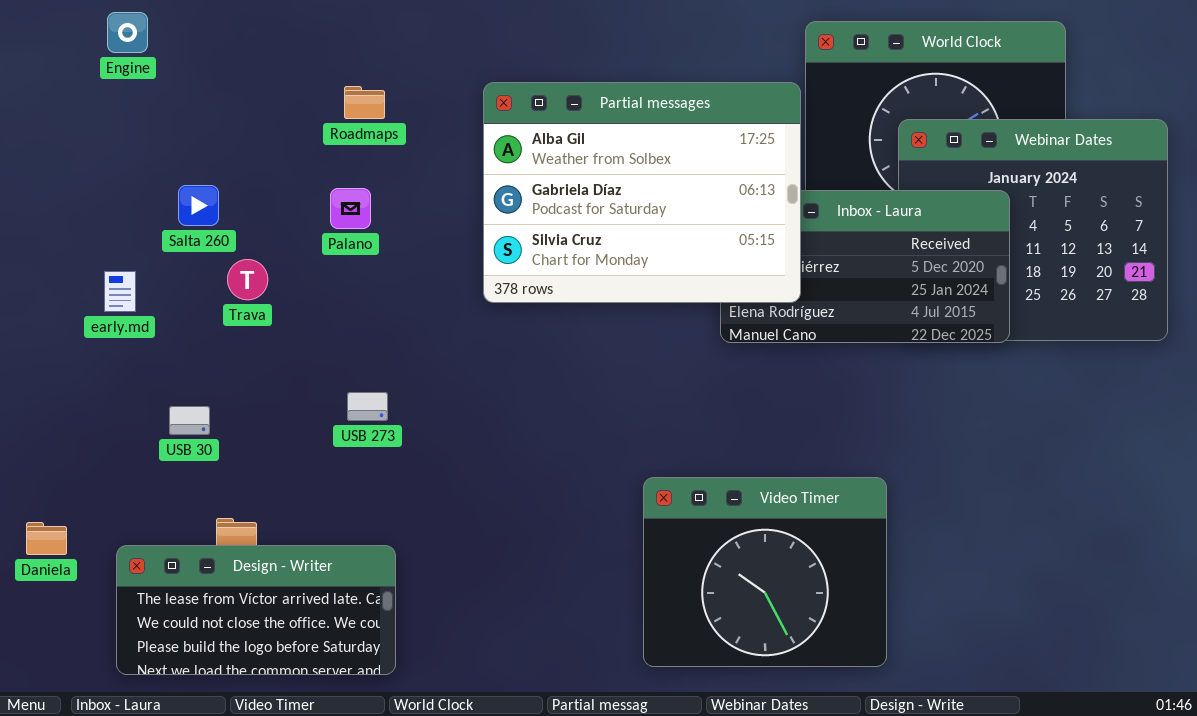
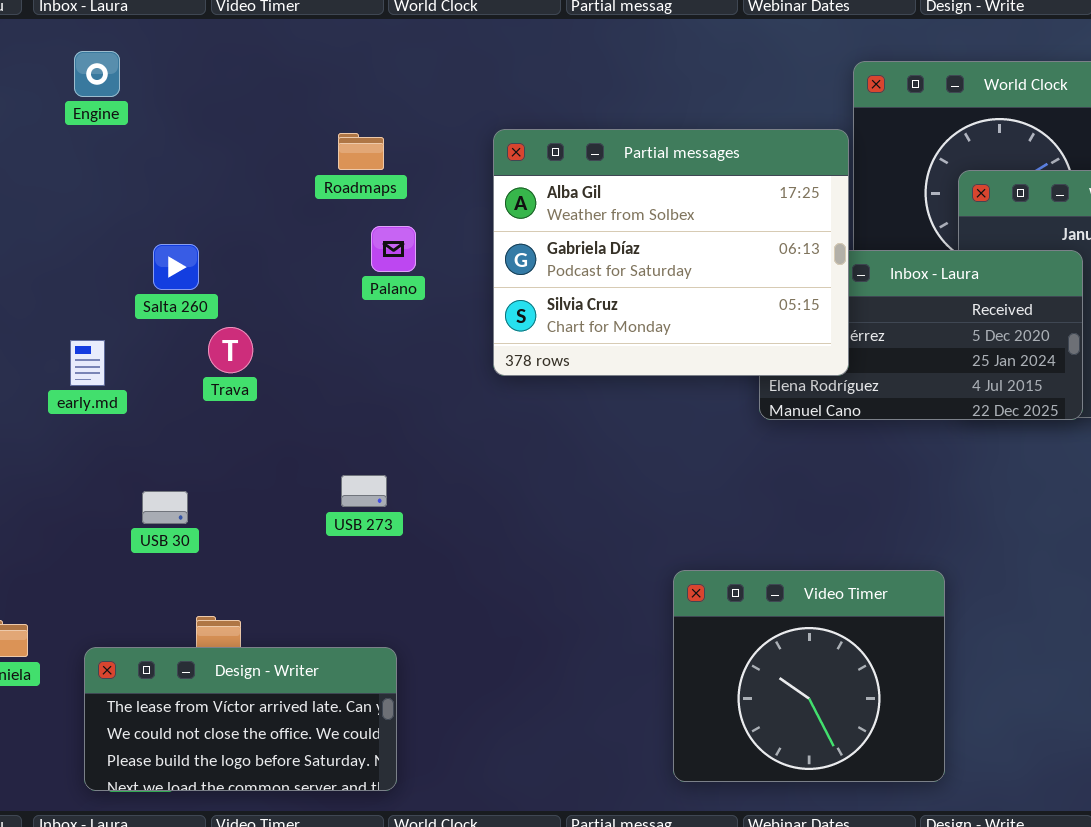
Palano: [330,188,371,229] -> [371,226,416,272], moved

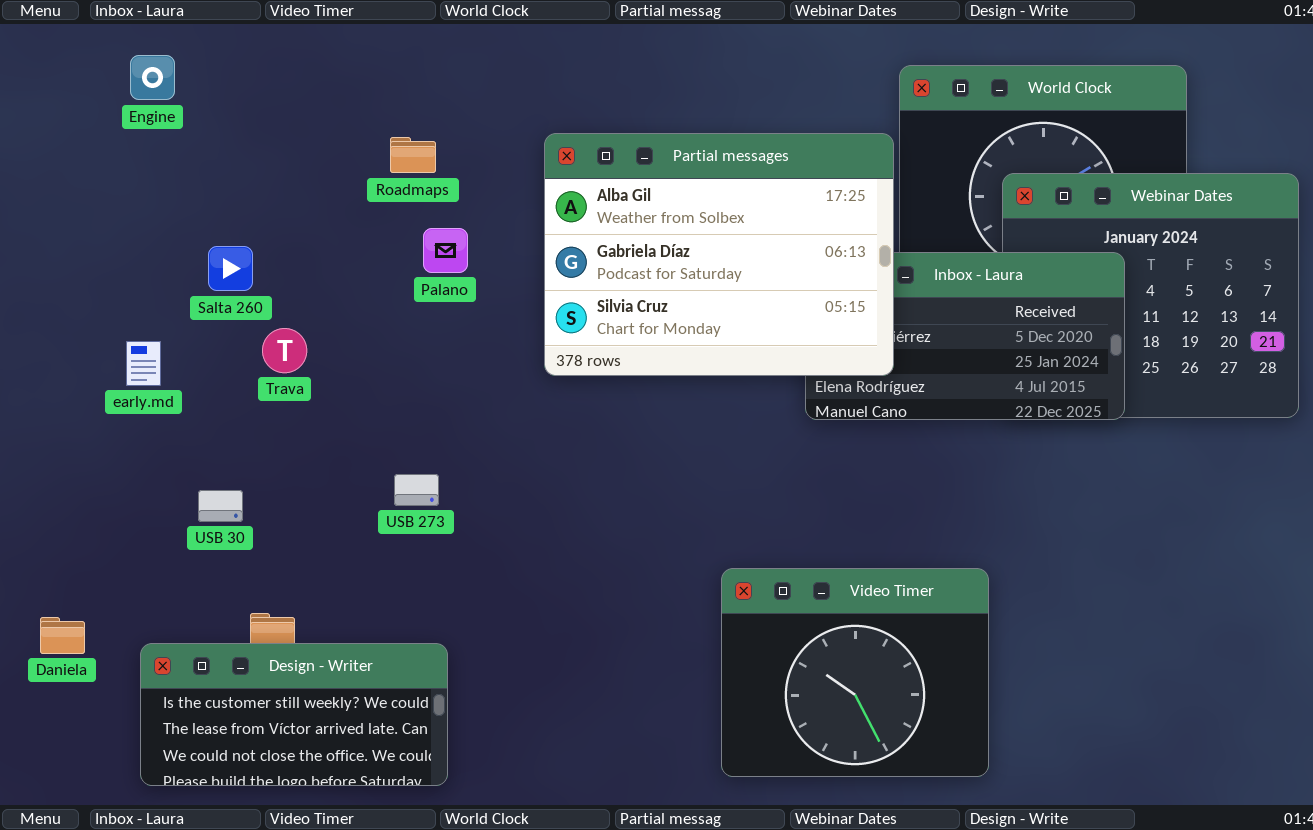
Design - Writer: [84,647,397,791] -> [140,643,448,786], scrolled up 1 row

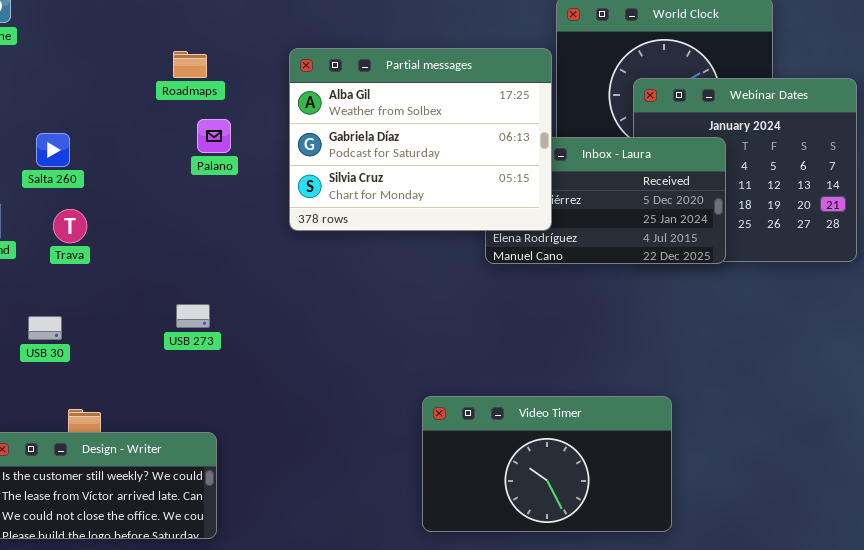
Trava: [262,328,307,373] -> [53,209,87,243], moved
Video Timer: [721,568,989,777] -> [422,396,672,532], resized

